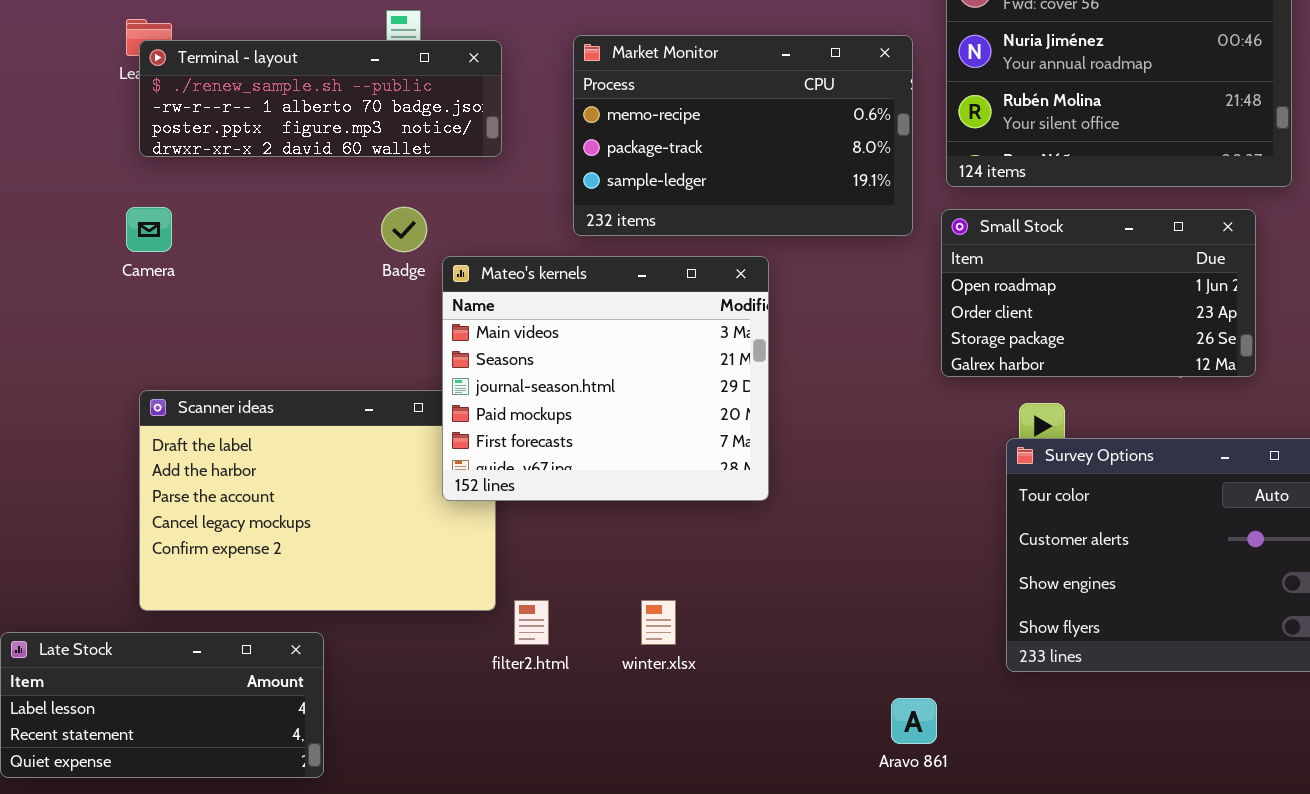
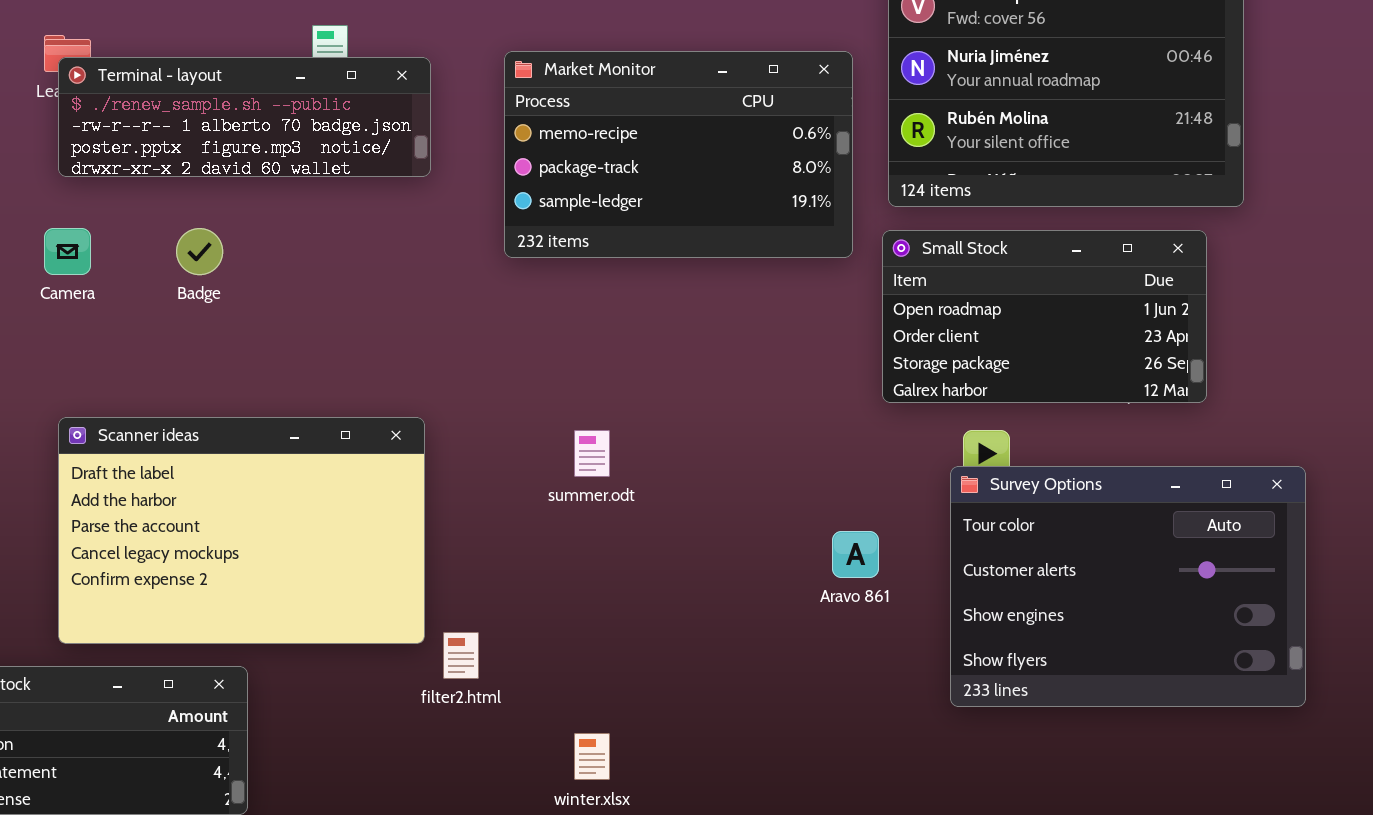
Badge: [381,207,427,252] -> [176,228,223,275], moved
Mateo's kernels: [442,256,769,501] -> none, closed
winter.xlsx: [641,600,676,645] -> [574,733,610,780], moved
Aravo 861: [891,698,937,744] -> [832,531,879,578], moved

